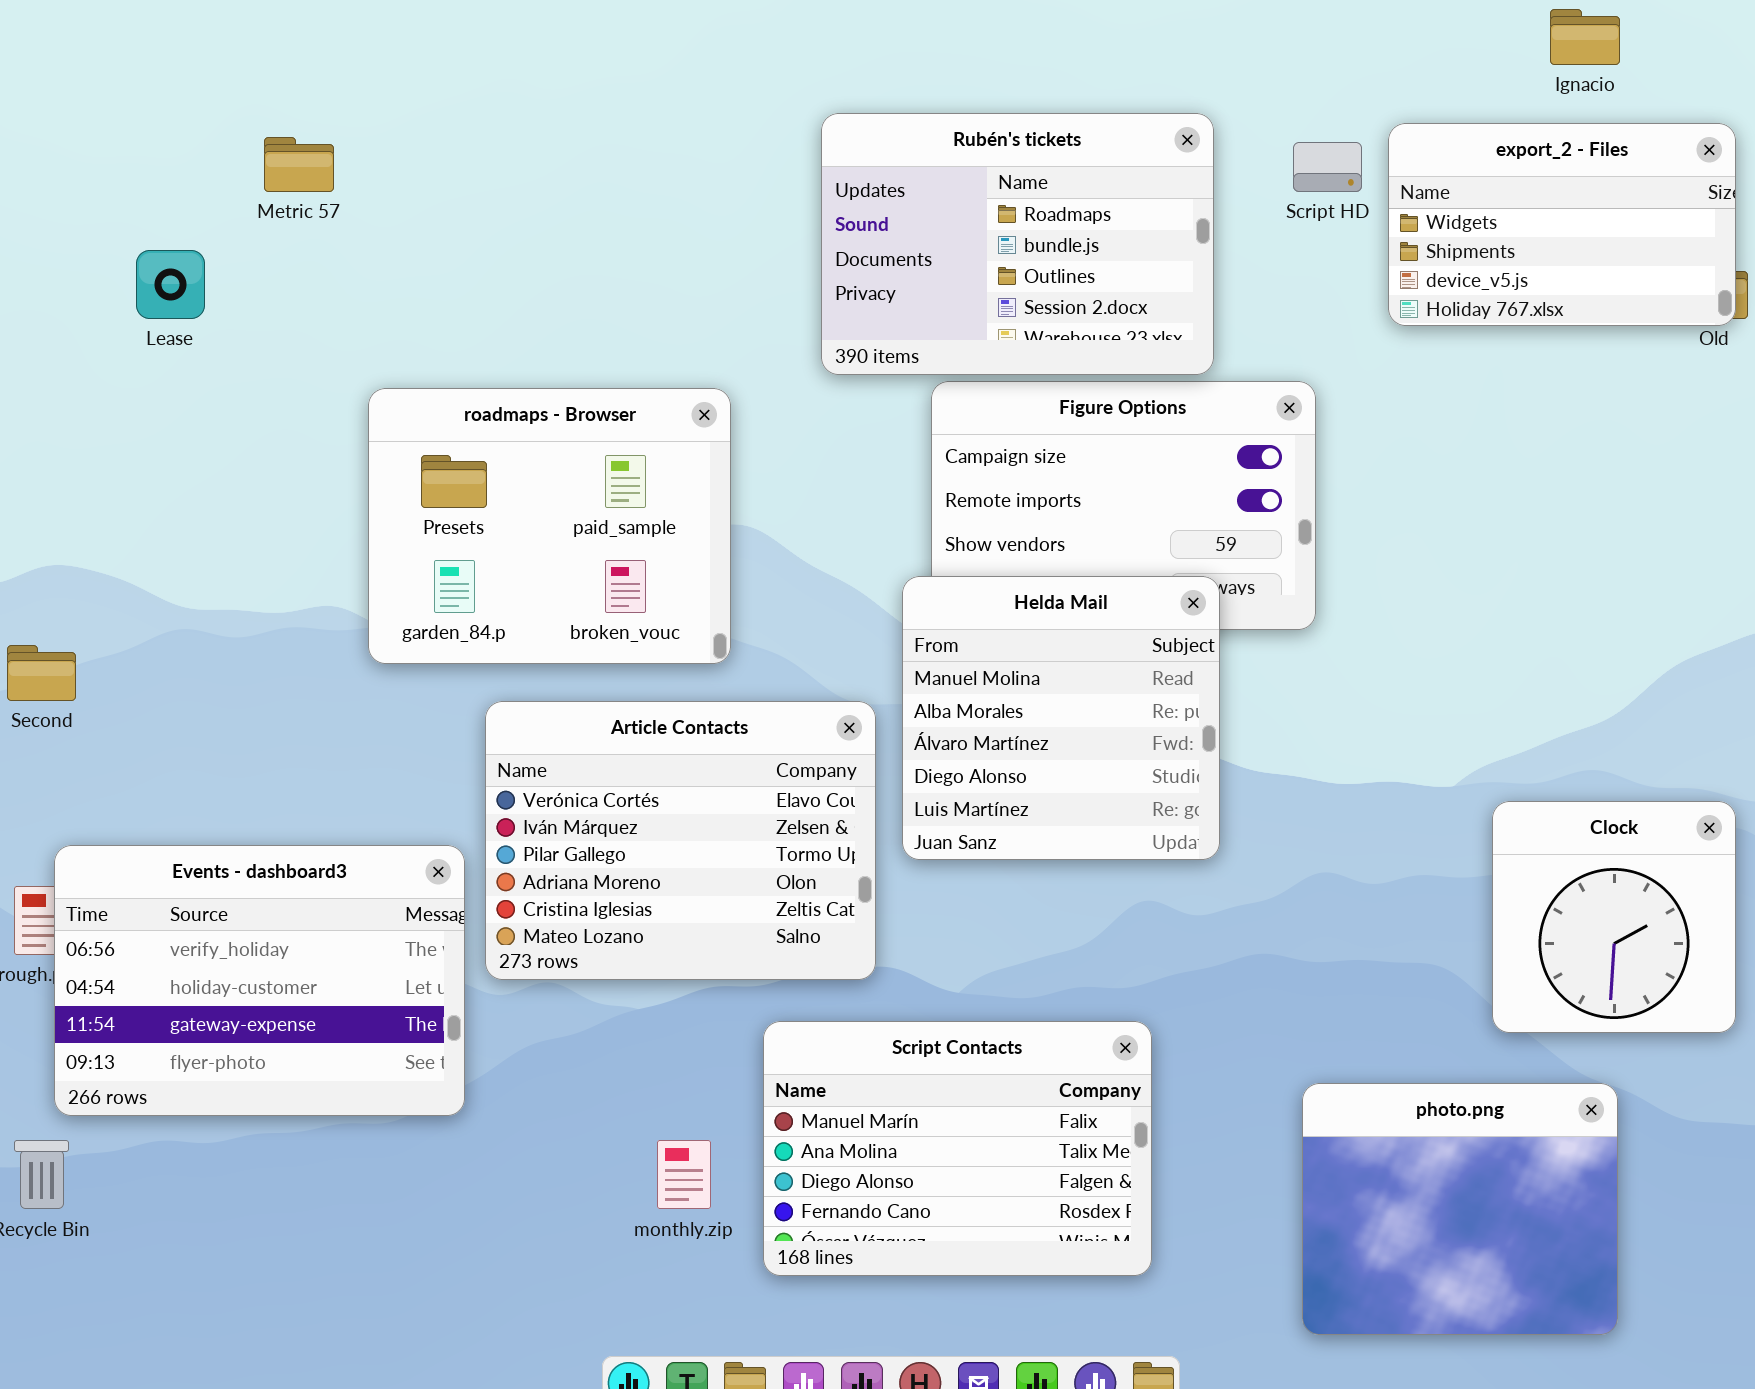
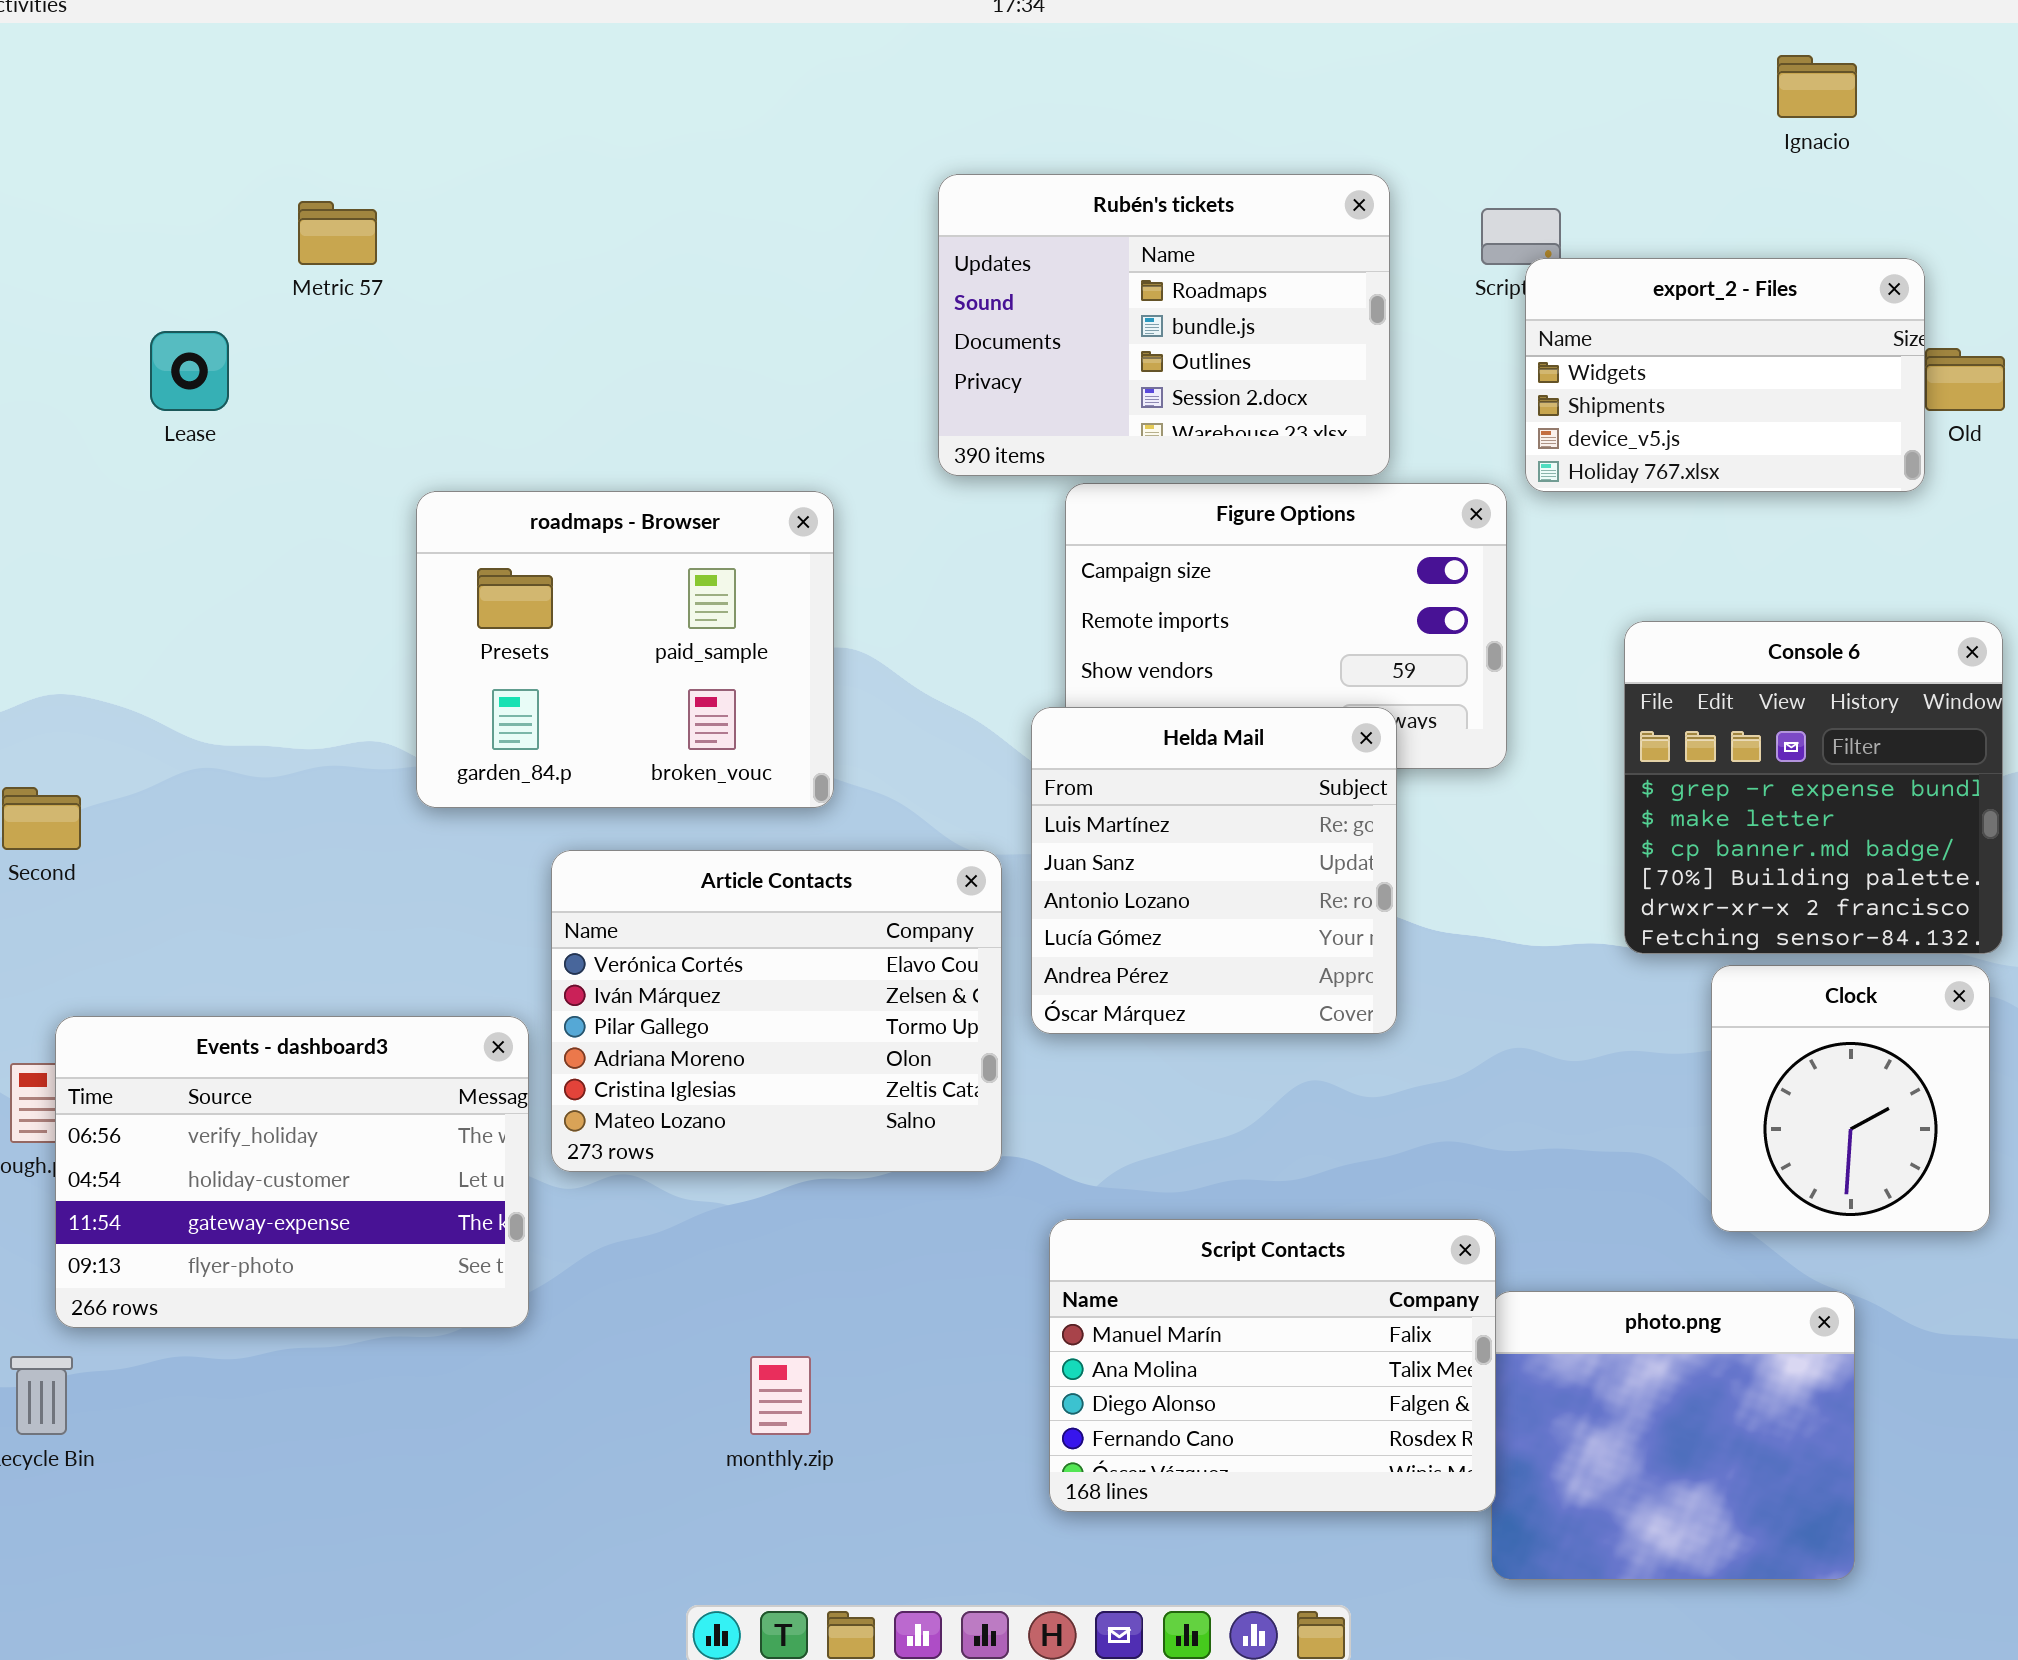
export_2 - Files: [1388,123,1736,326] -> [1525,258,1925,492], moved
Console 6: none -> [1624,621,2003,954], opened
Helda Mail: [902,576,1220,860] -> [1031,707,1397,1034], scrolled down 4 rows
Script Contacts: [763,1021,1152,1276] -> [1049,1219,1496,1512], moved

